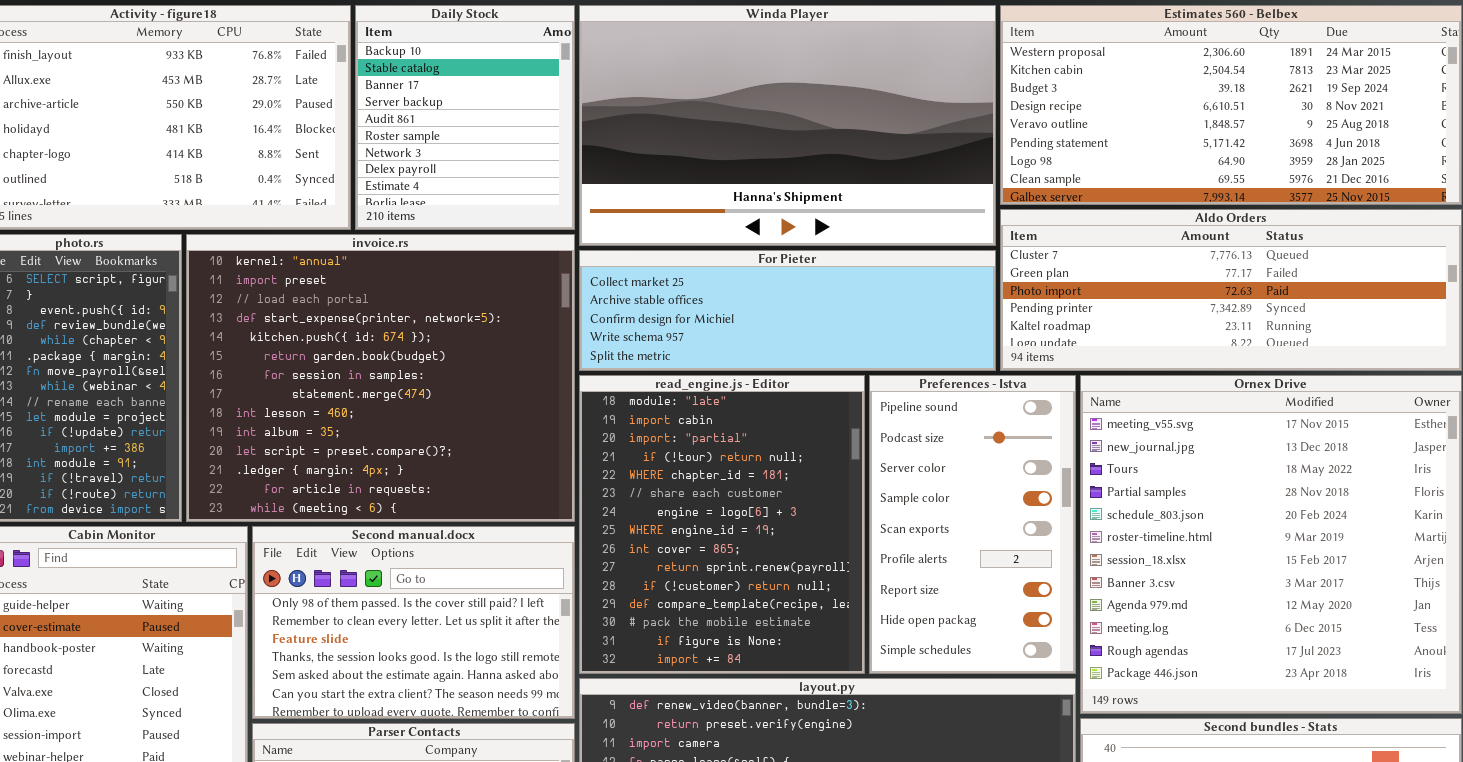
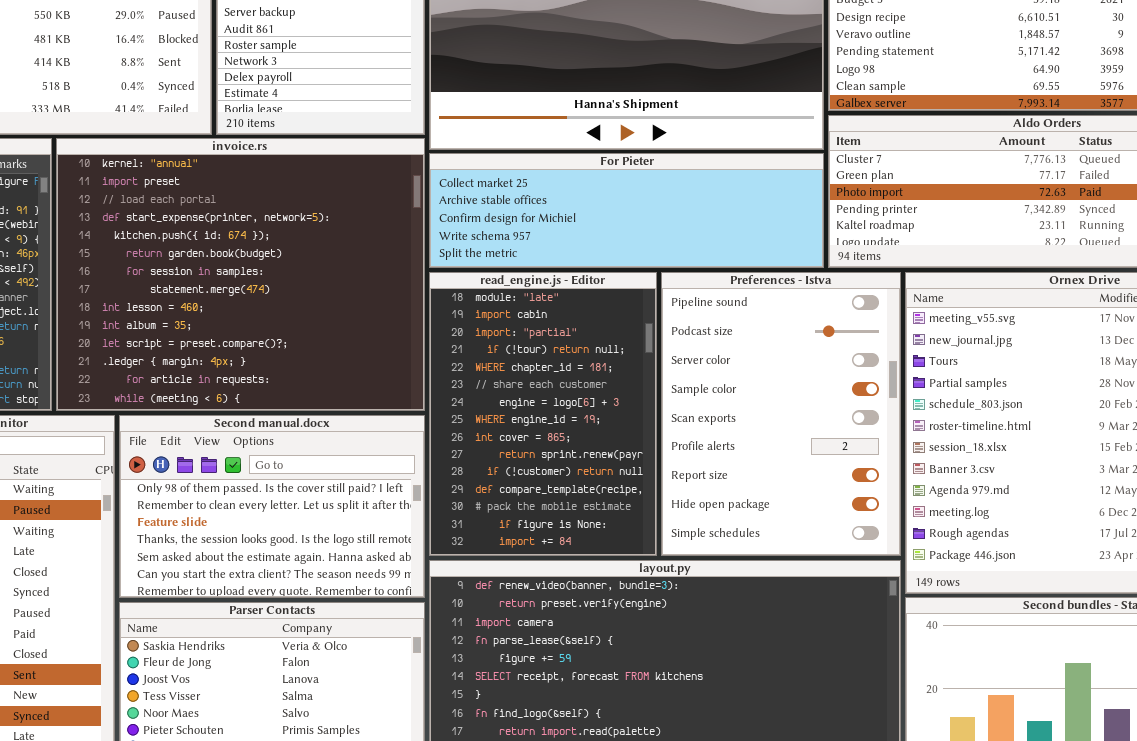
read_engine.js - Editor: [579,375,865,674] -> [429,272,657,556], resized
Preferences - Istva: [869,375,1076,674] -> [661,272,901,556], resized

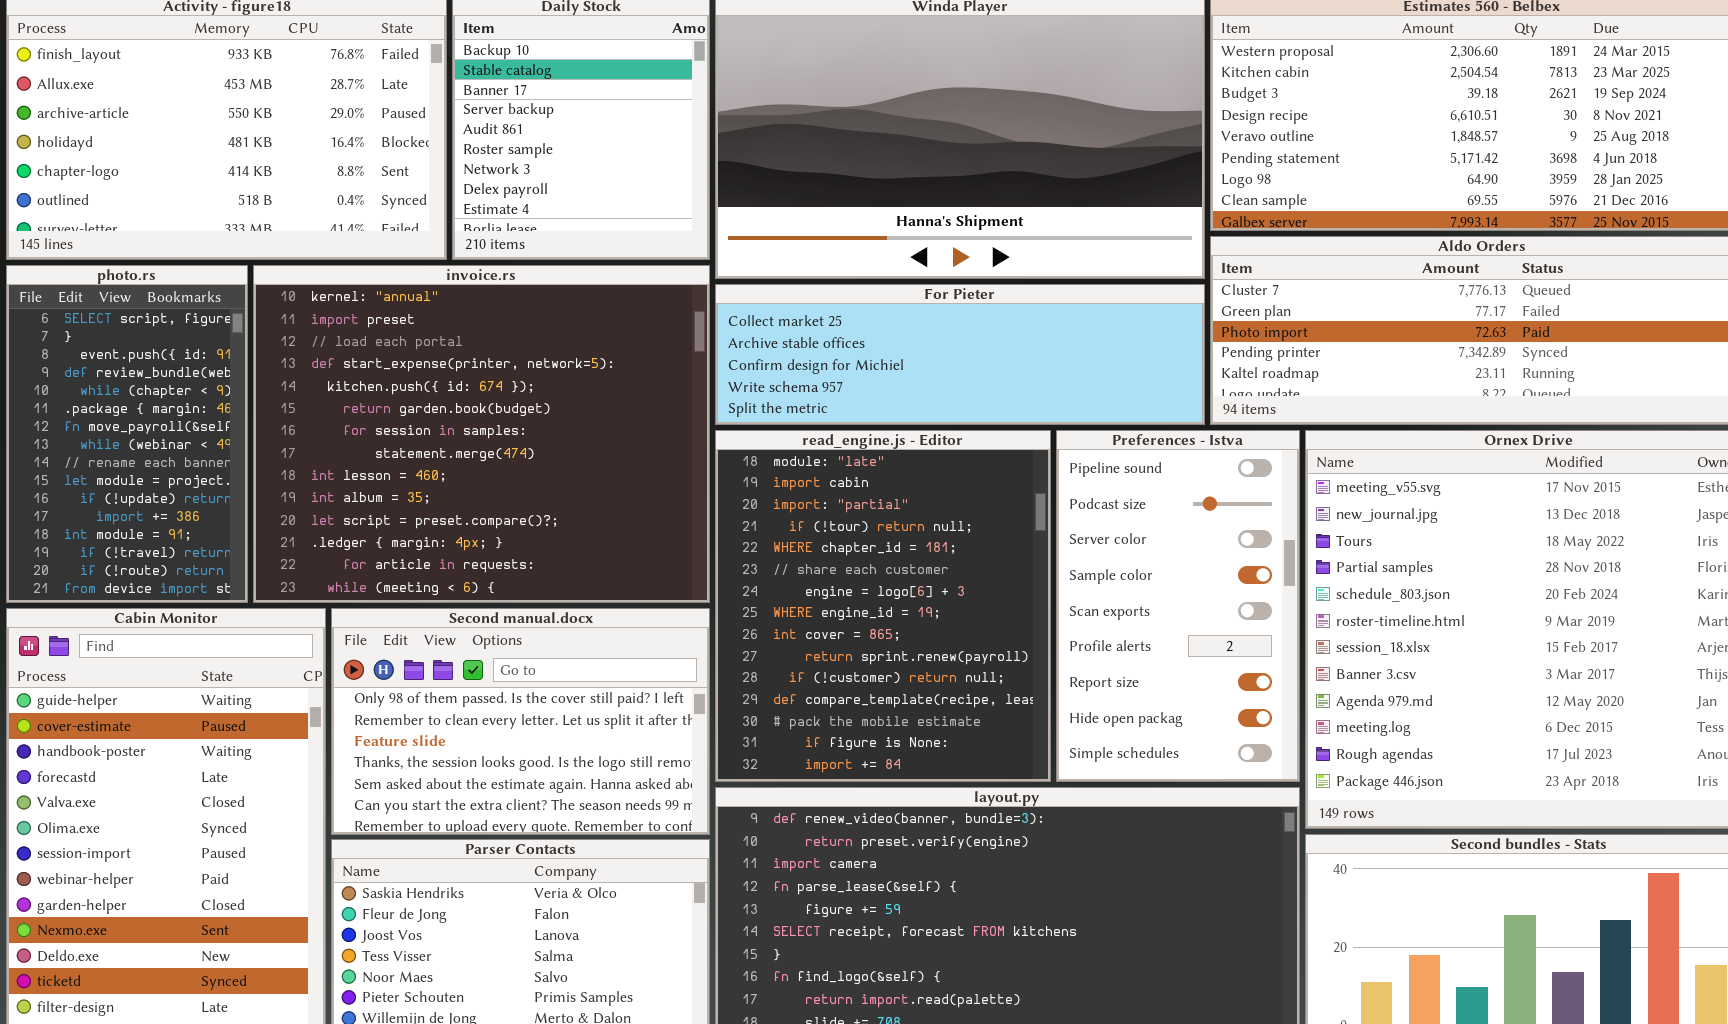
read_engine.js - Editor: [429,272,657,556] -> [715,430,1051,782], resized
Preferences - Istva: [661,272,901,556] -> [1056,430,1300,782], resized

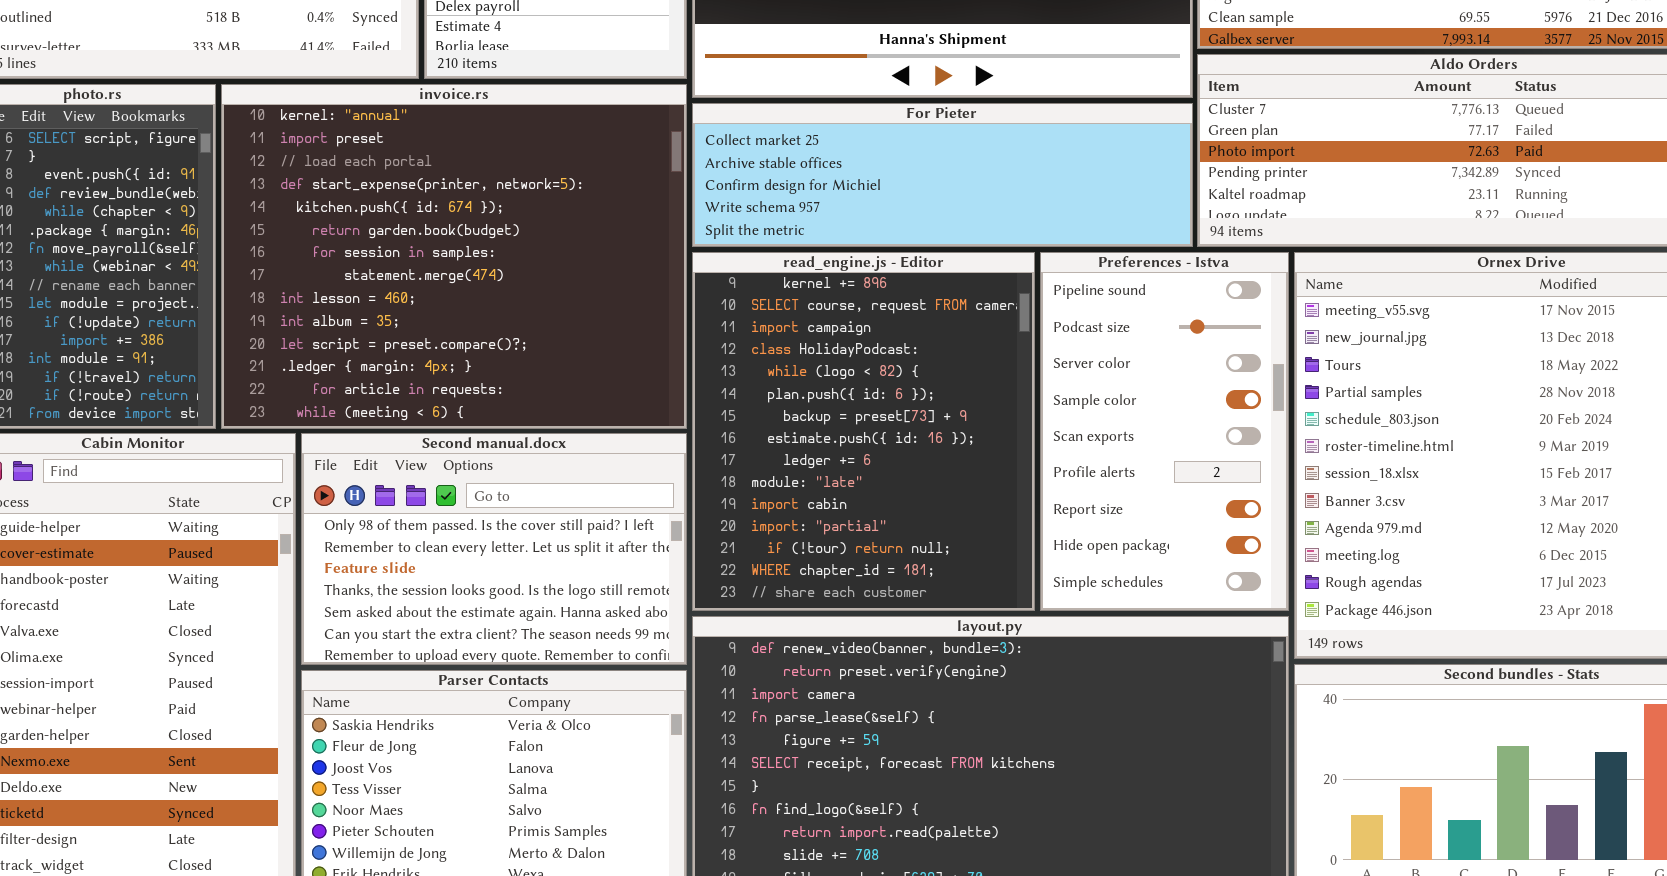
read_engine.js - Editor: [715,430,1051,782] -> [692,252,1035,611], scrolled up 9 rows

